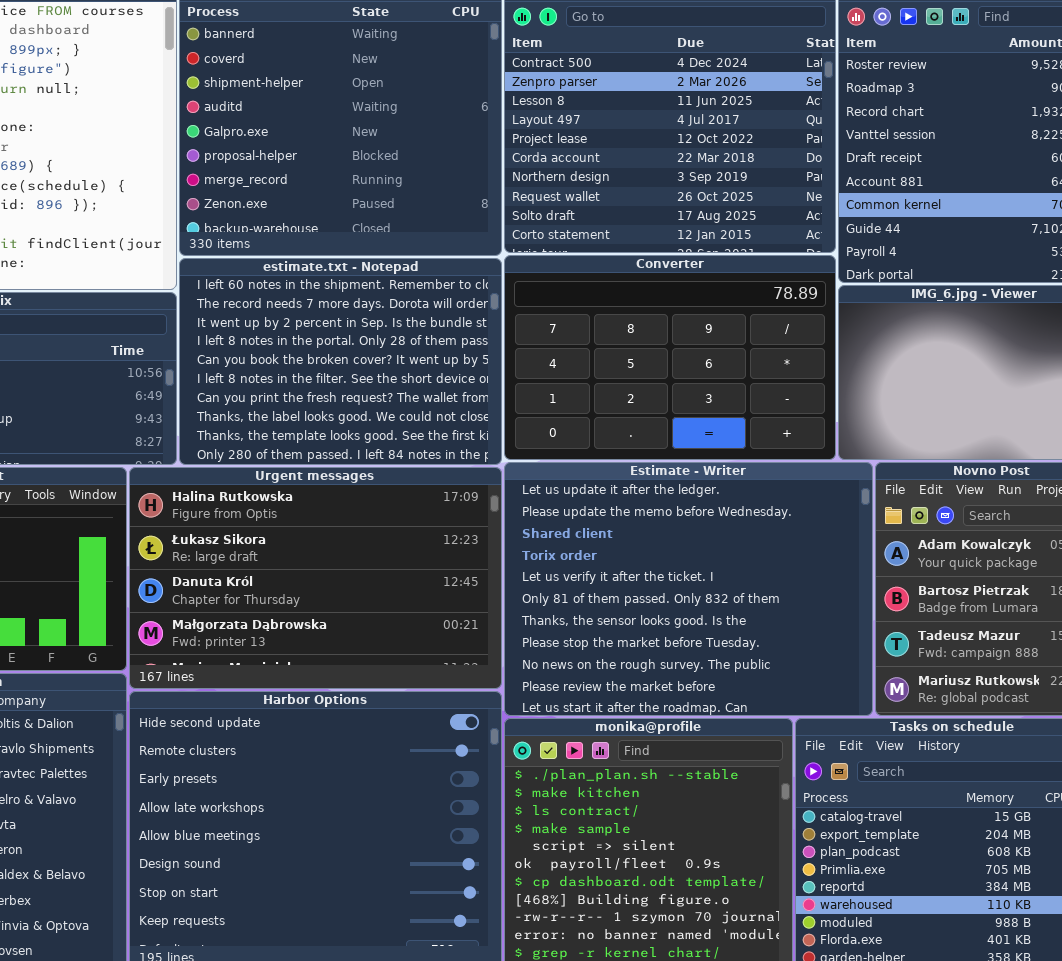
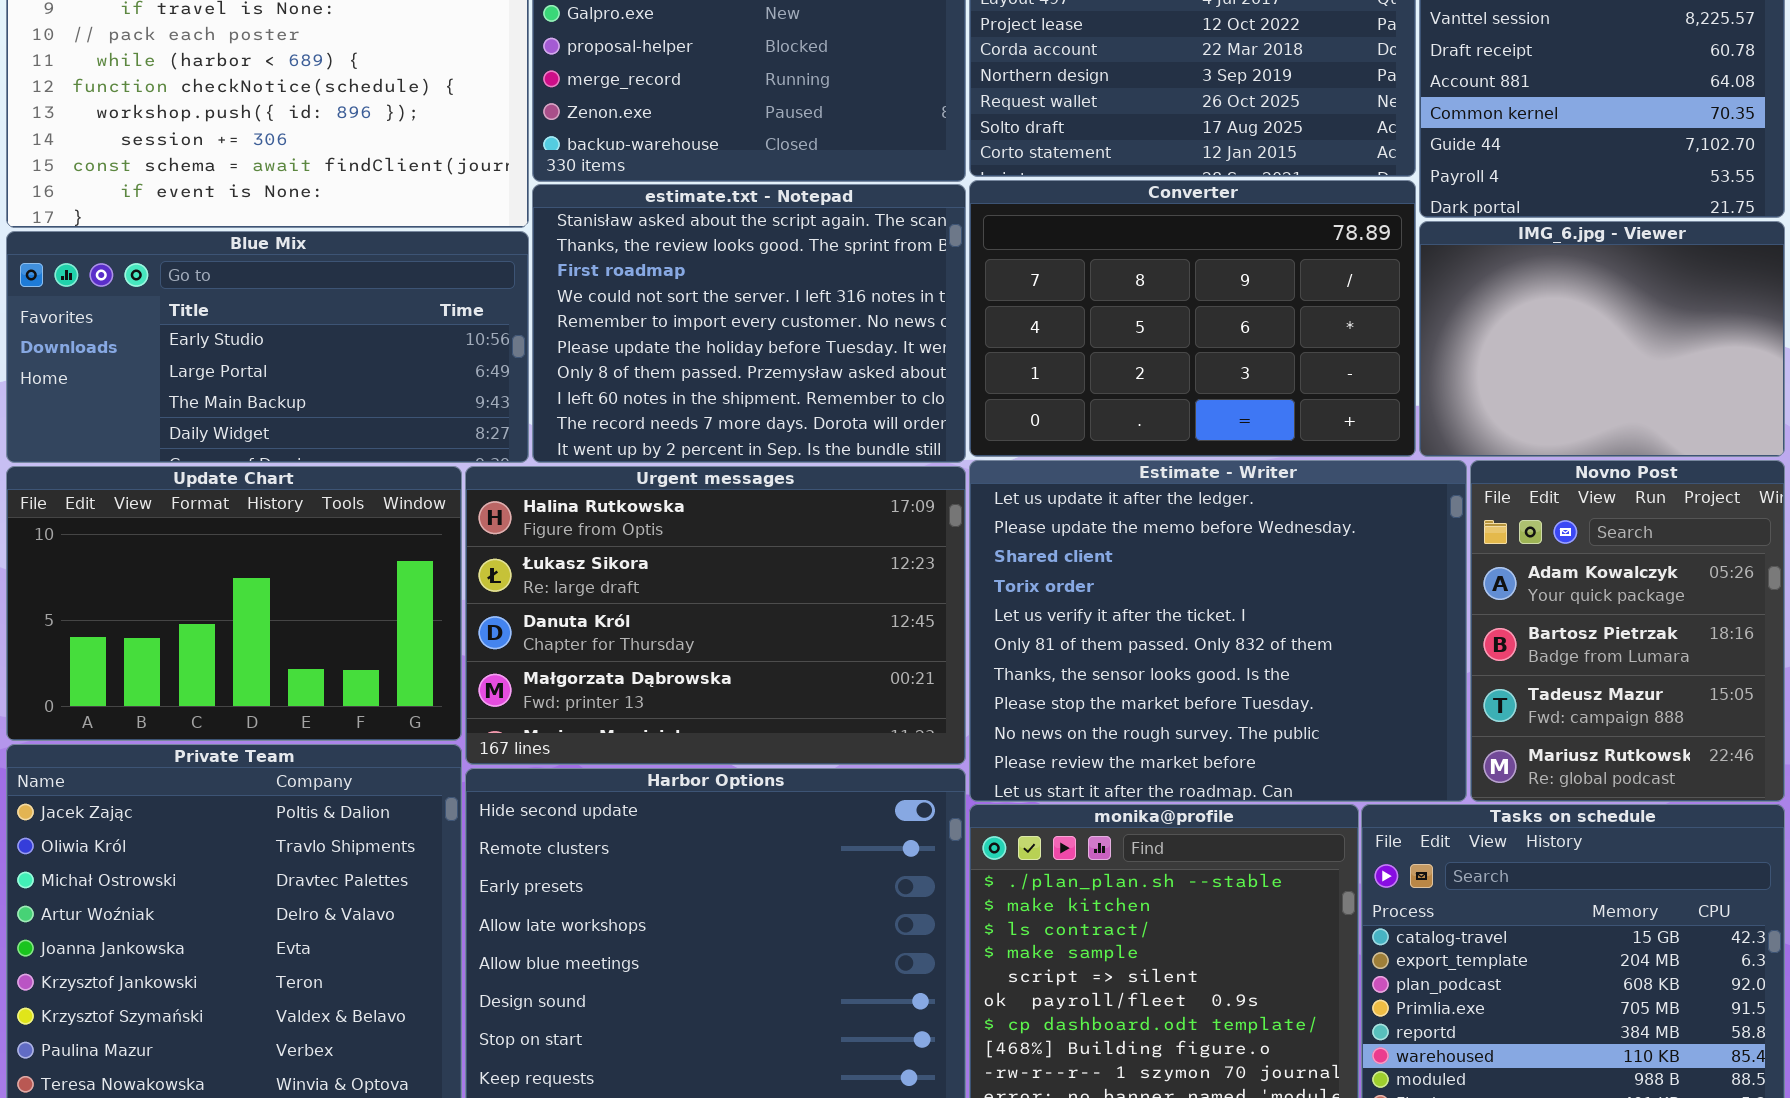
estimate.txt - Notepad: [179,258,502,465] -> [532,184,966,463], scrolled up 7 rows

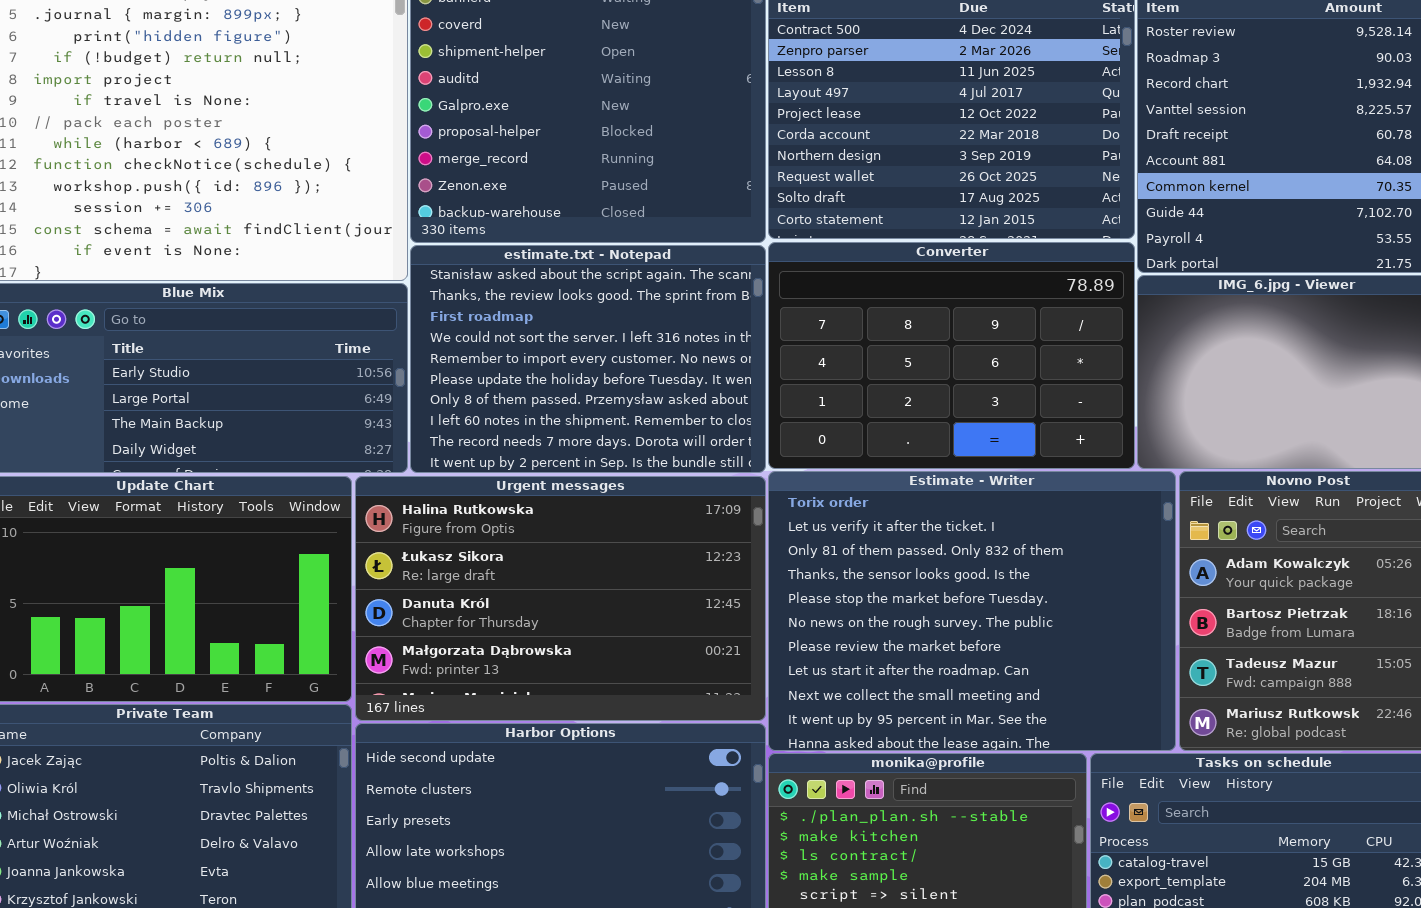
Estimate - Writer: [969,460,1467,802] -> [768,471,1176,751], scrolled down 3 rows

